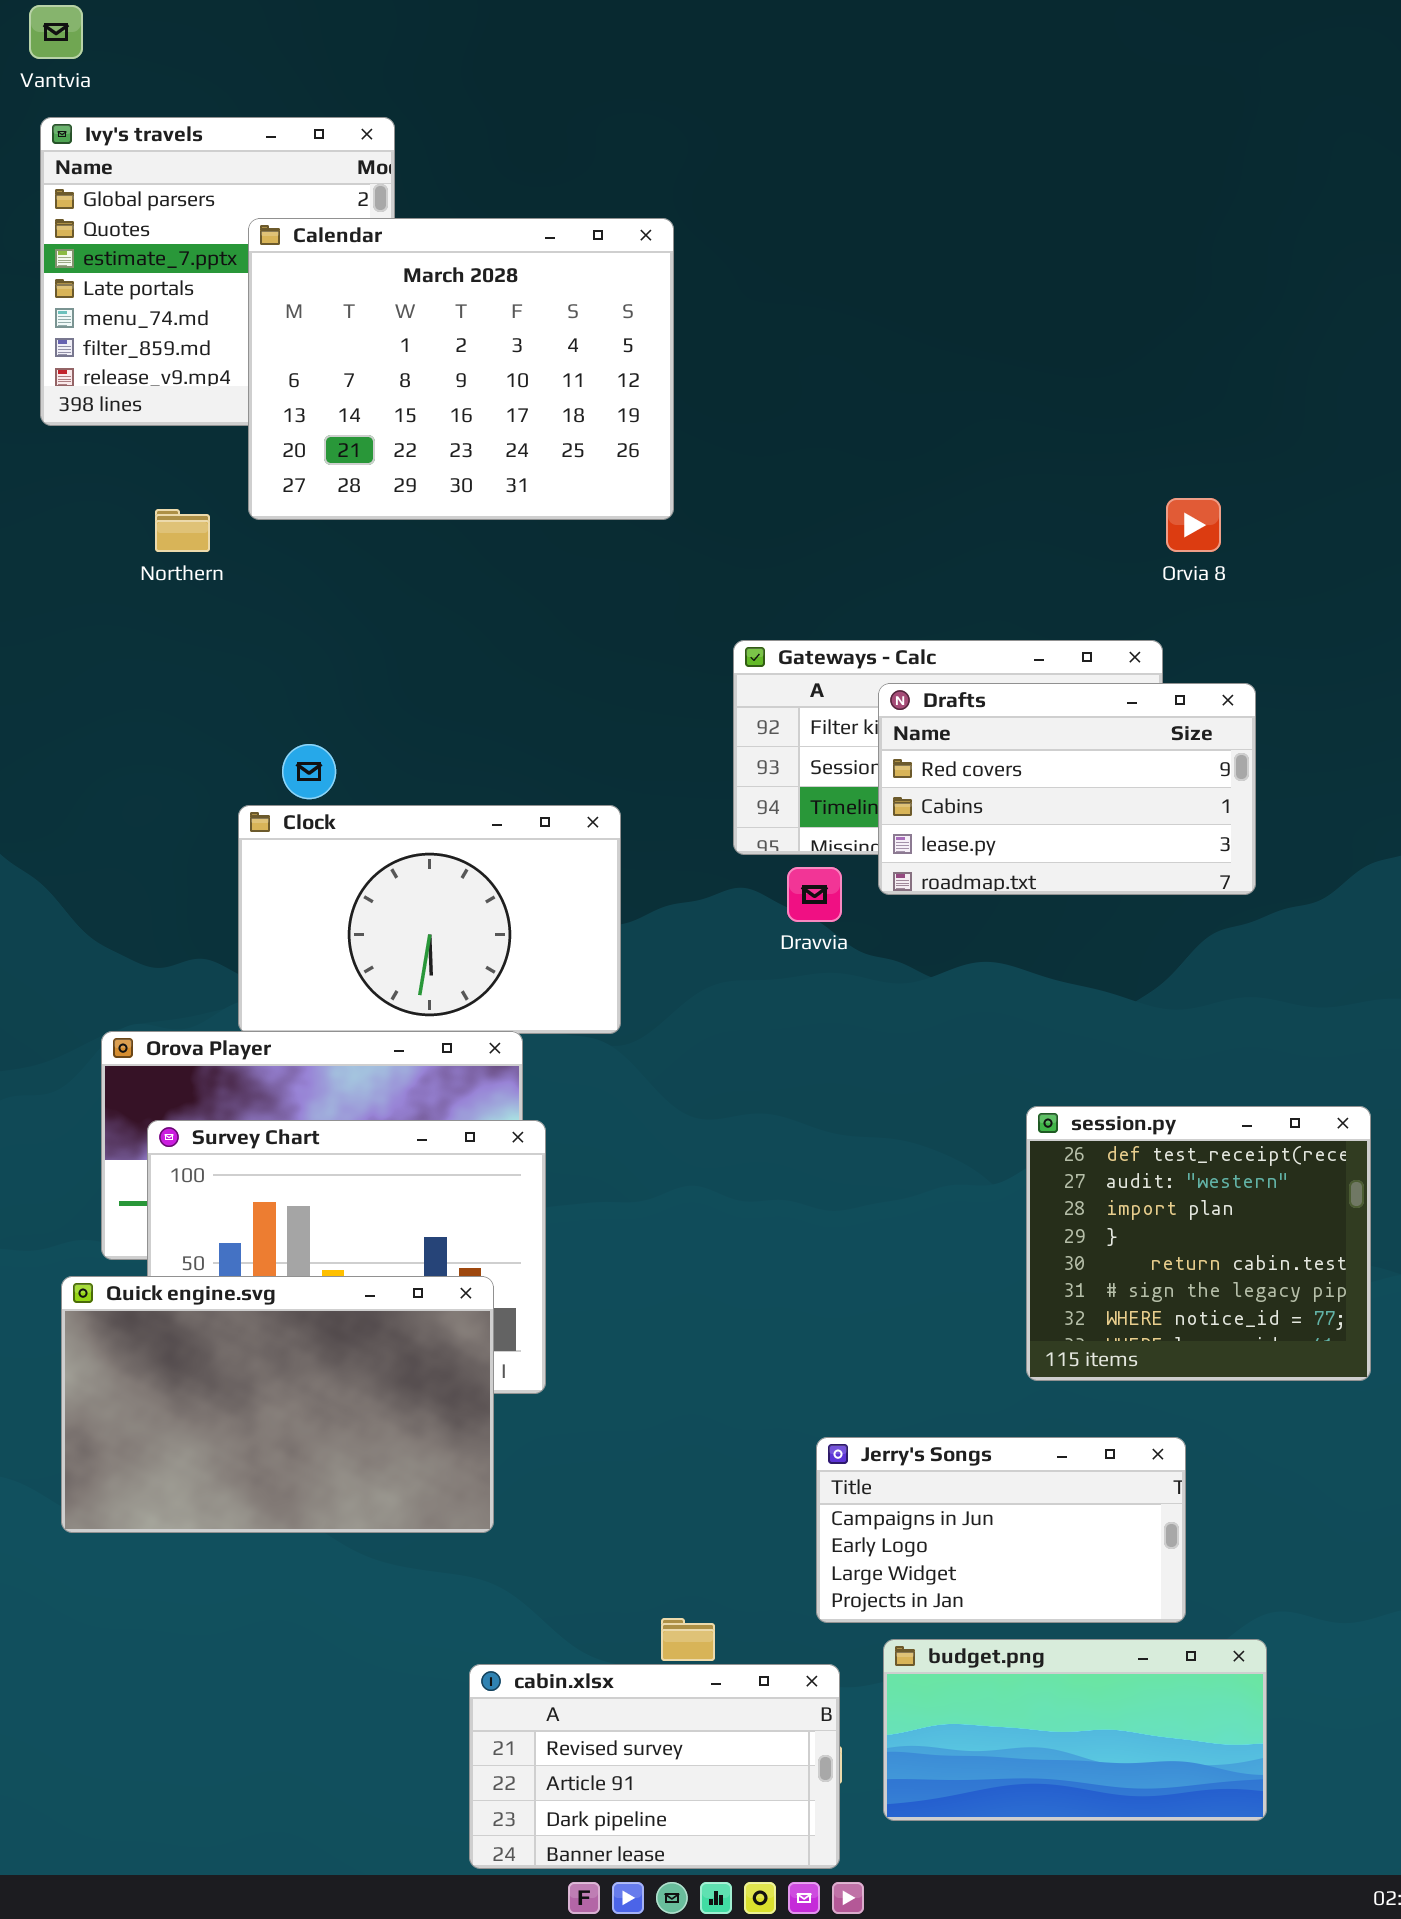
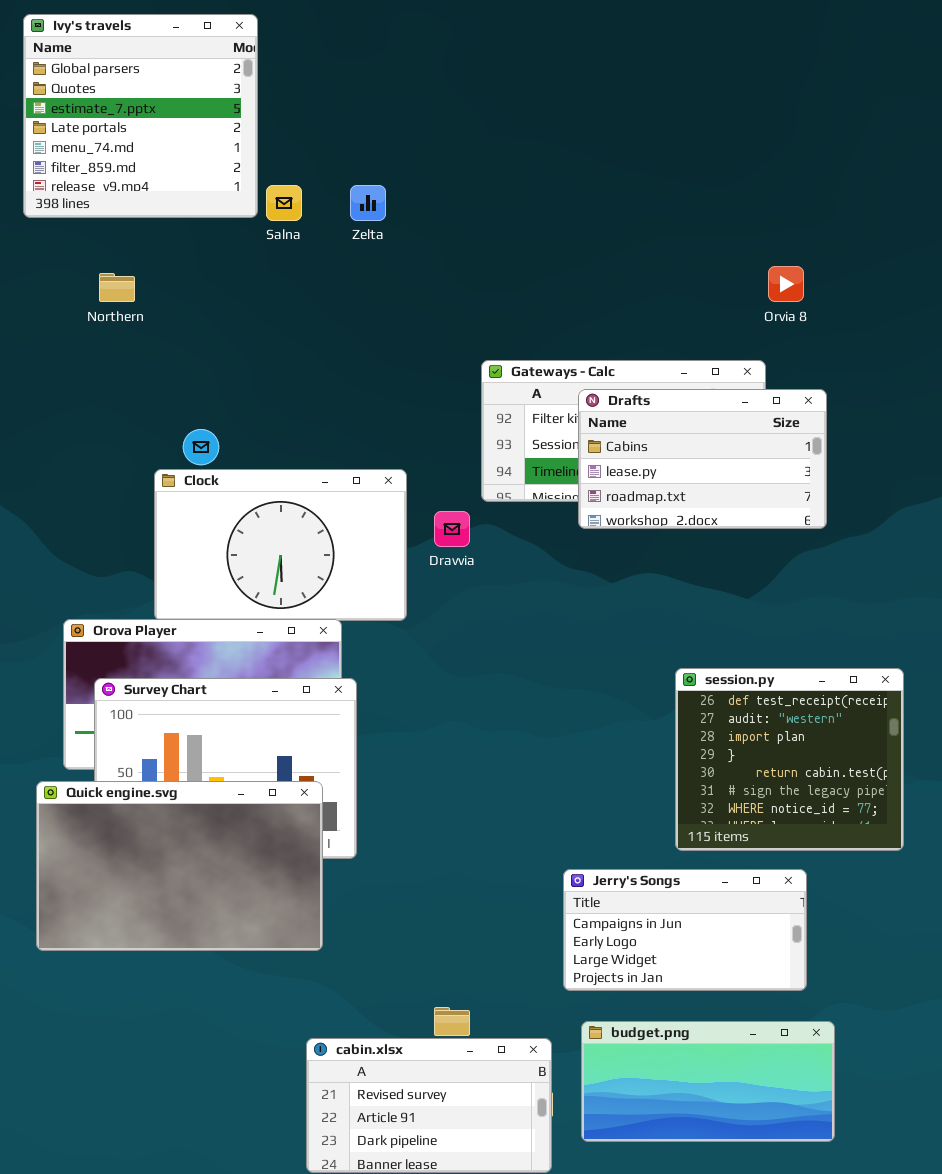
Calendar: [248,218,674,520] -> none, closed
Drafts: [878,683,1256,895] -> [578,389,827,529], scrolled down 1 row
Dravvia: [787,867,842,922] -> [434,511,470,547], moved
Jerry's Songs: [816,1437,1186,1623] -> [563,869,807,991], moved

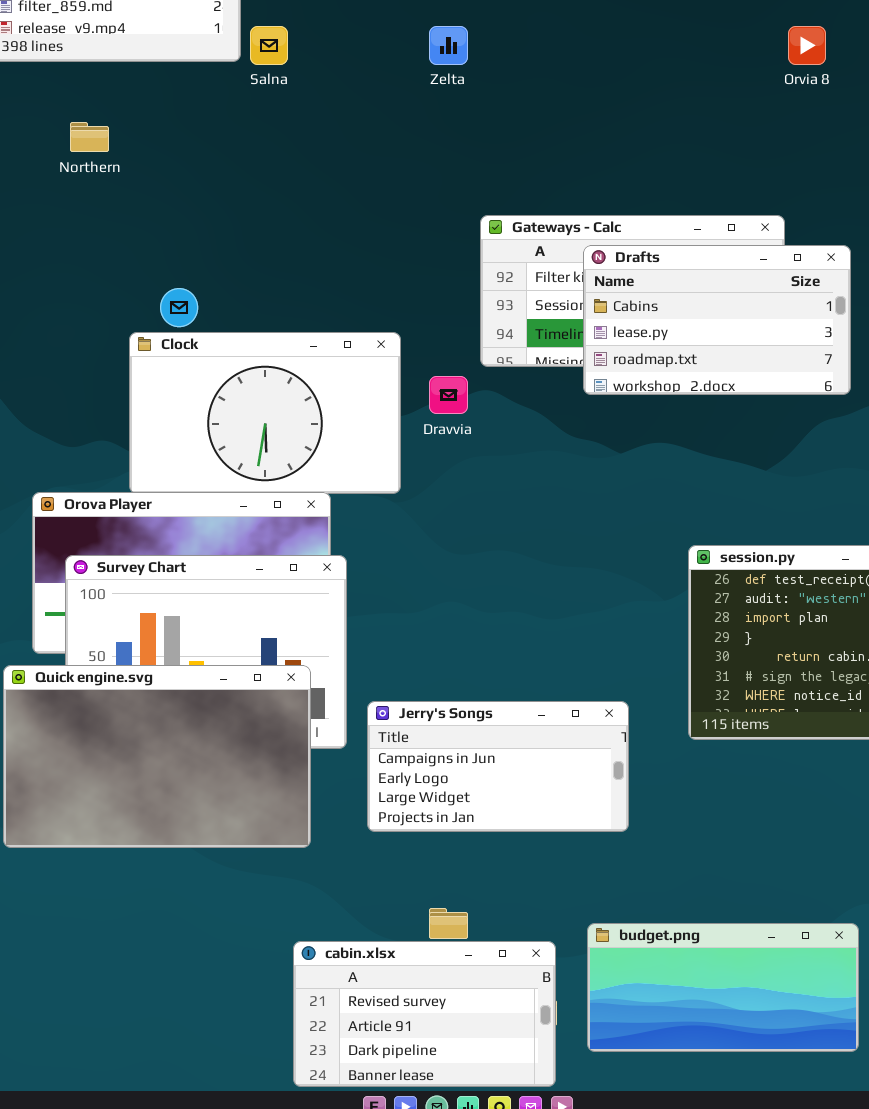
Zelta: [350,185,386,221] -> [429,26,468,65], moved
Orvia 8: [768,266,804,302] -> [788,26,826,65], moved
Jerry's Songs: [563,869,807,991] -> [367,701,629,832], moved

